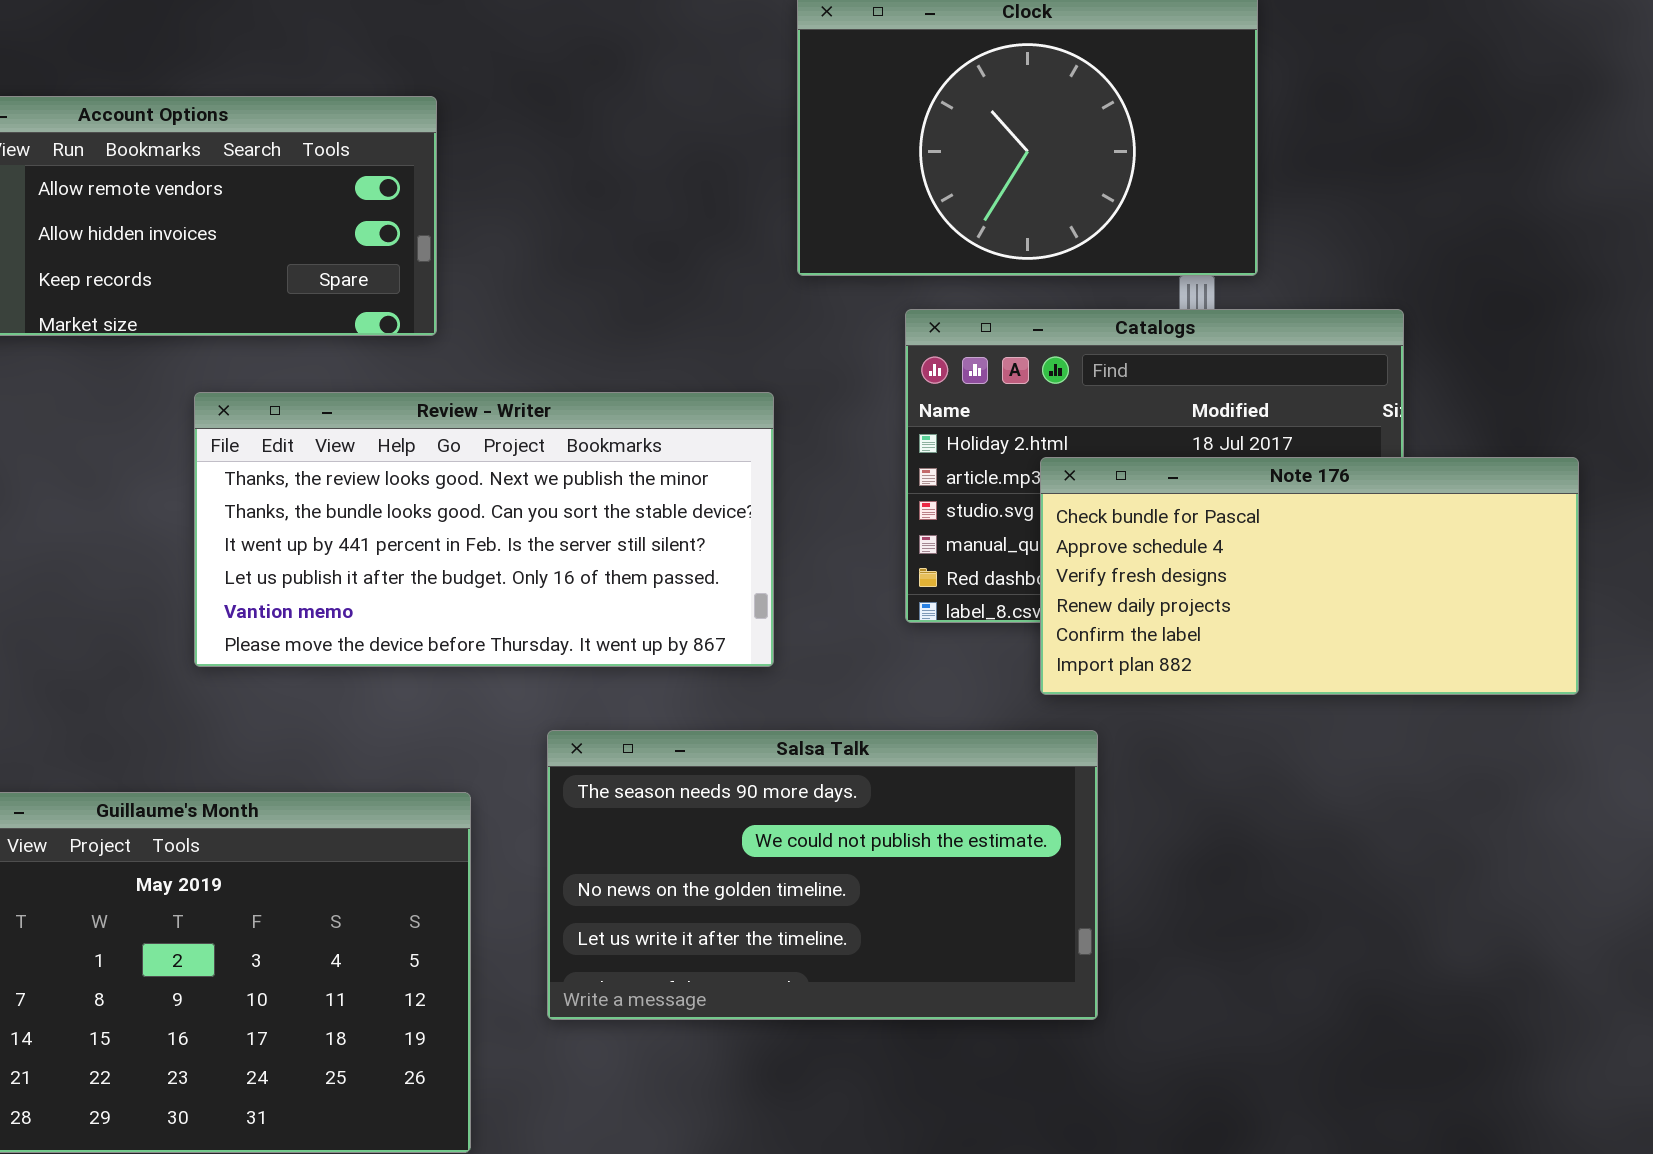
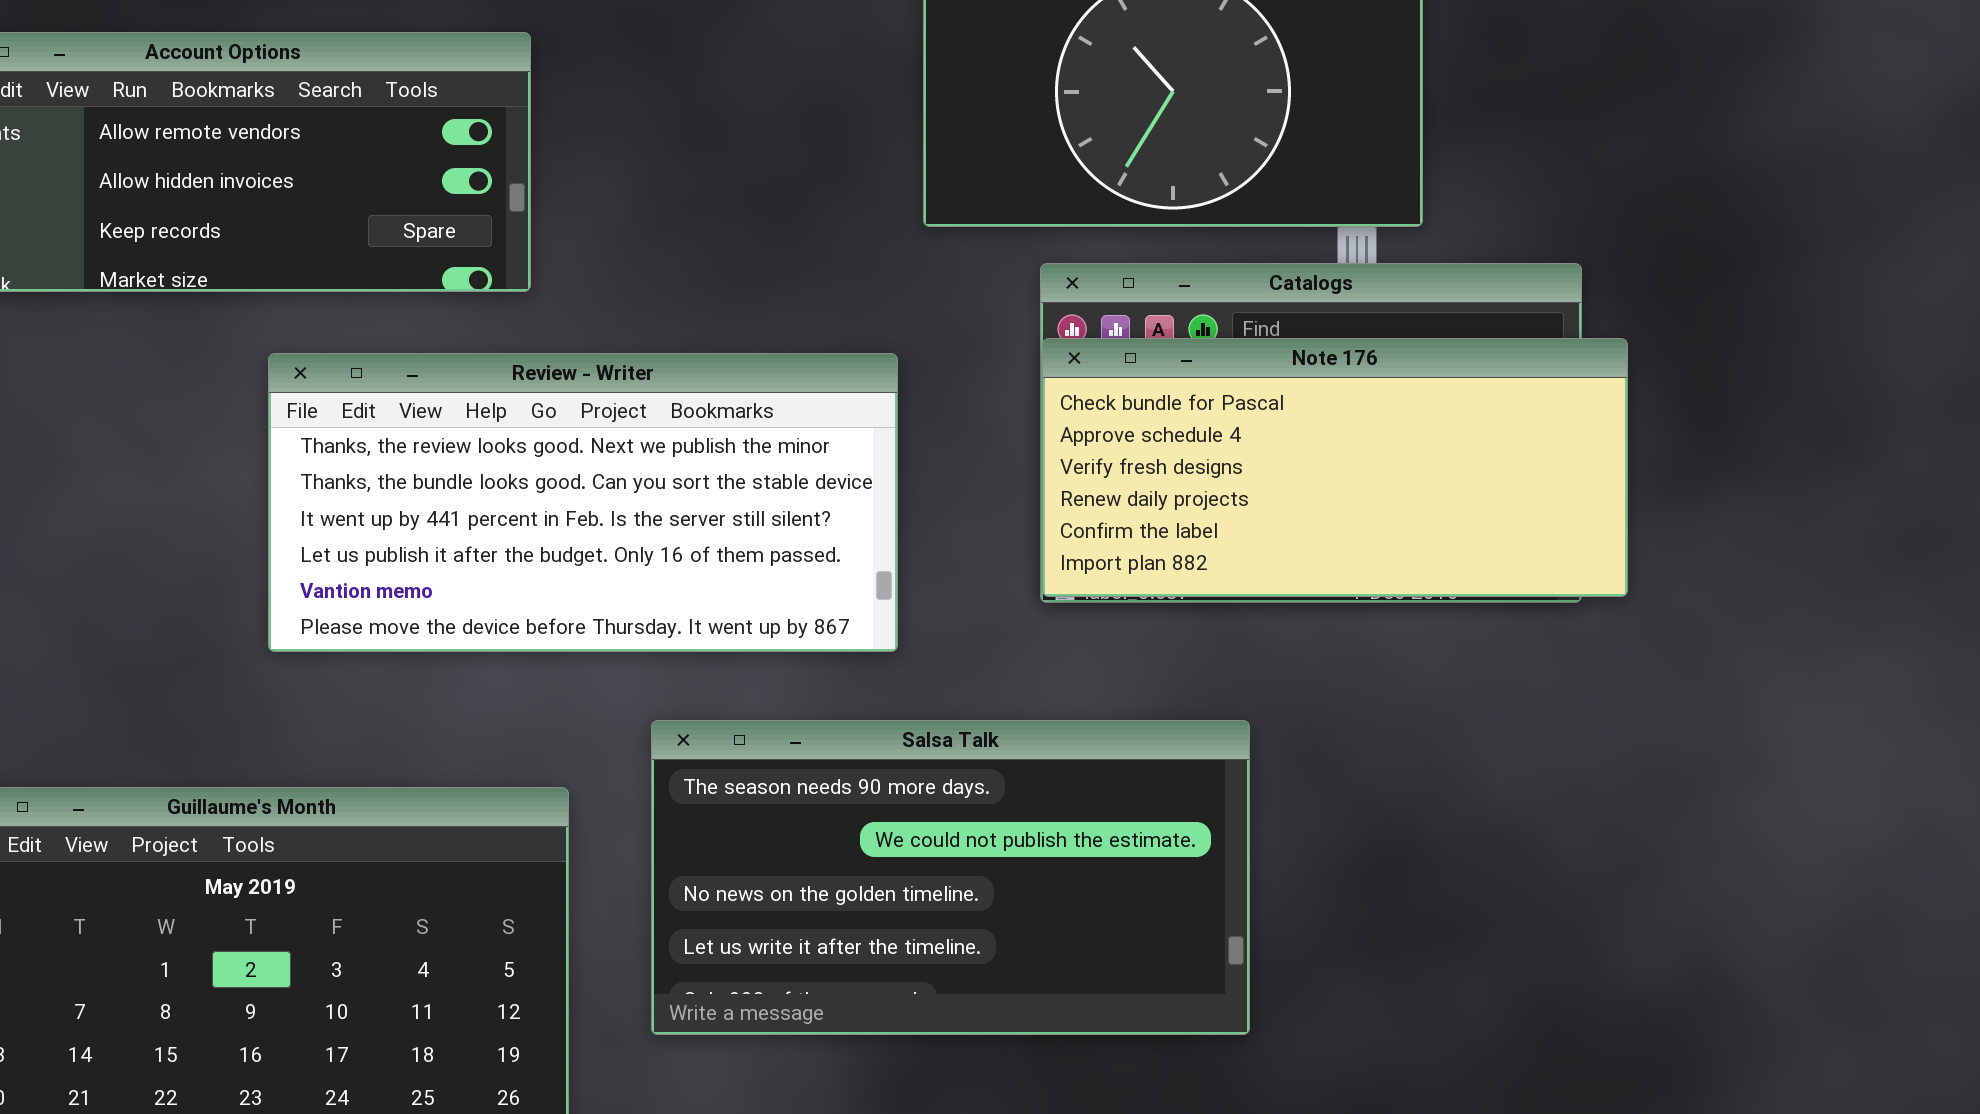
Note 176: [1040,457,1579,695] -> [1042,338,1628,597], moved

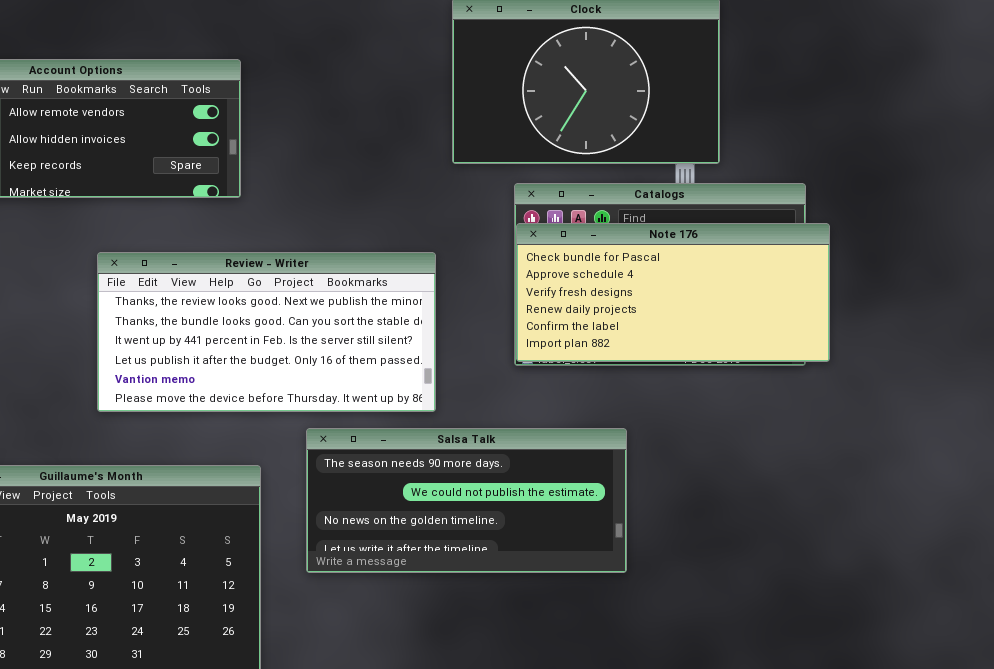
Review - Writer: [268,353,898,652] -> [97,252,436,412], moved
Salsa Talk: [651,720,1250,1035] -> [306,428,627,573], resized

